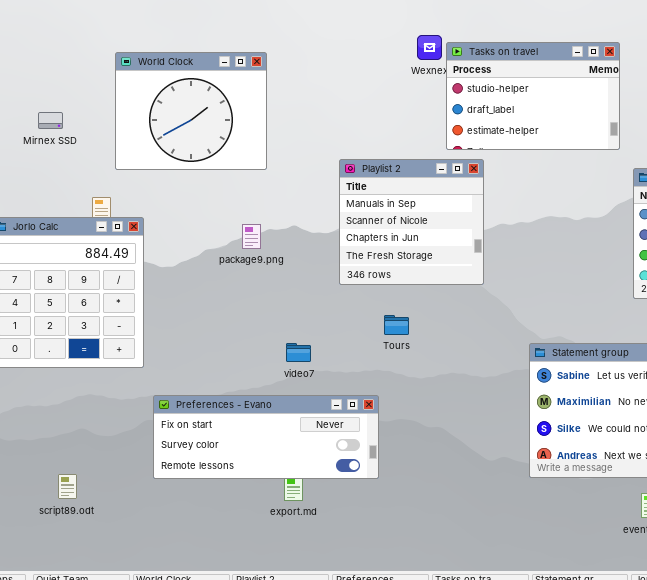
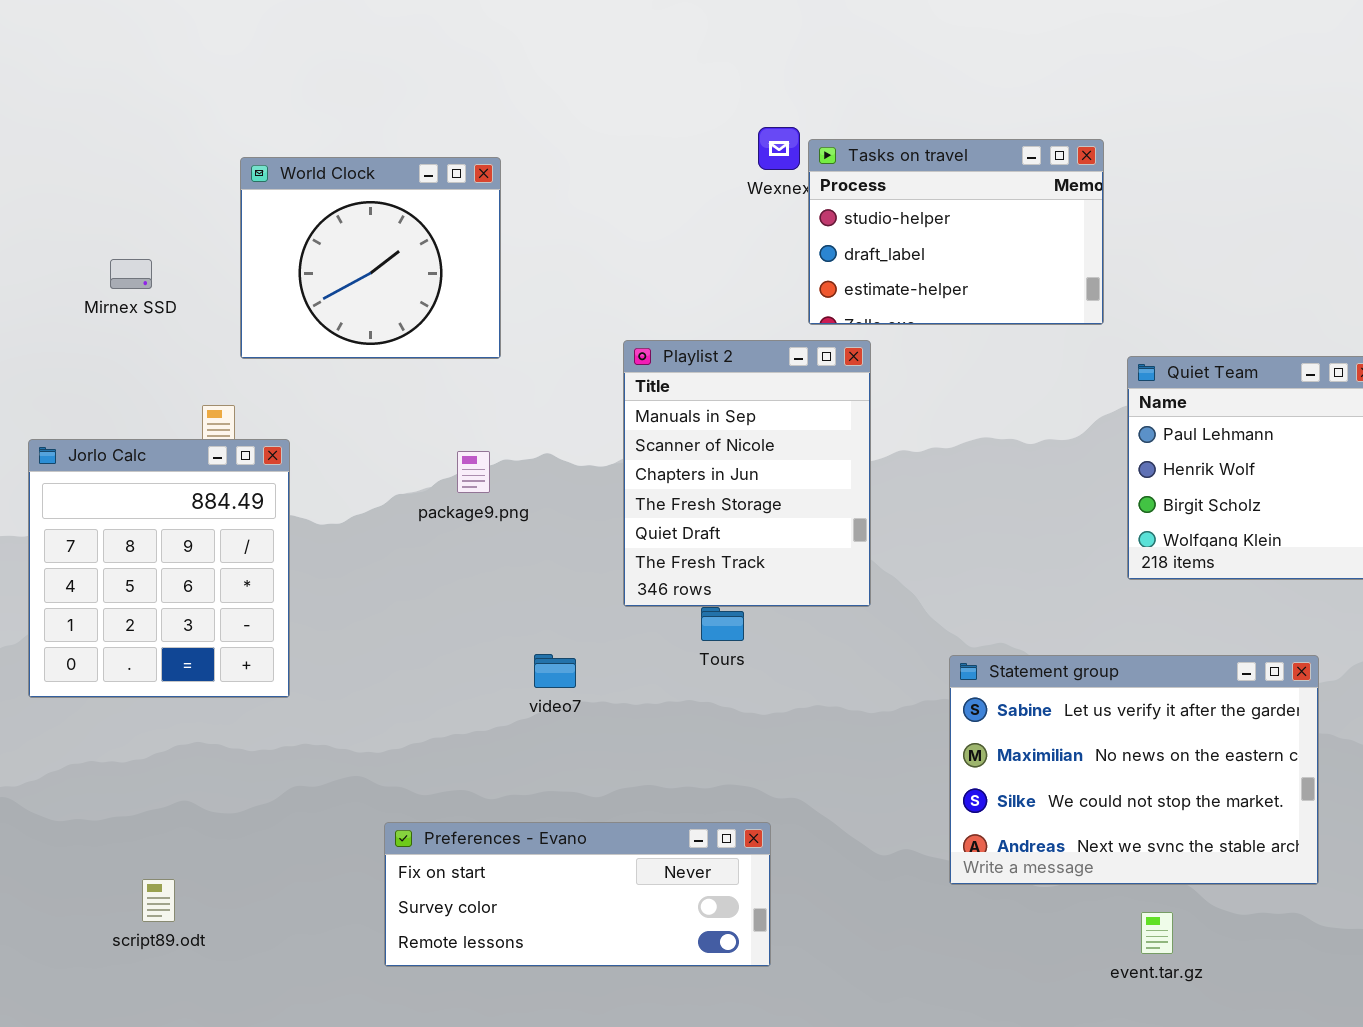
Playlist 2: [339,159,484,285] -> [623,340,871,607], resized
Preferences - Evano: [153,395,379,479] -> [384,822,771,967], moved

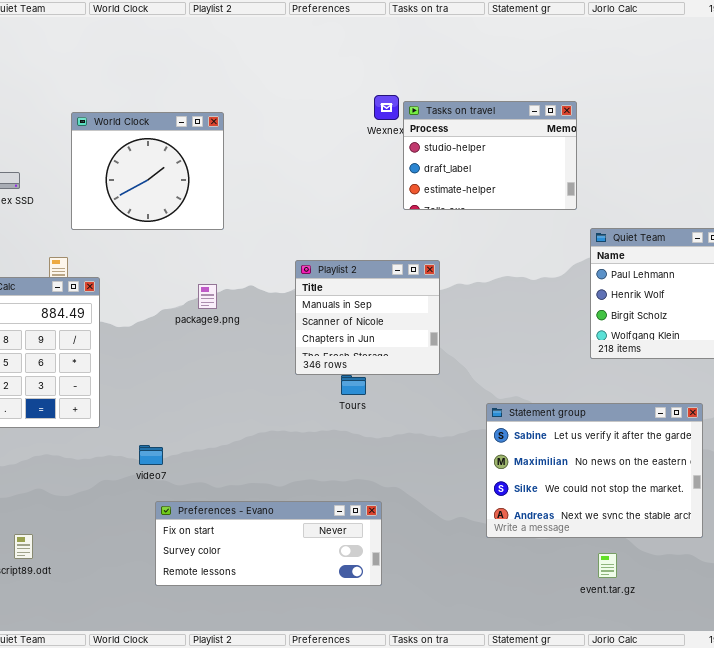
Playlist 2: [623,340,871,607] -> [295,260,440,375], resized
video7: [534,654,576,688] -> [139,445,163,465], moved

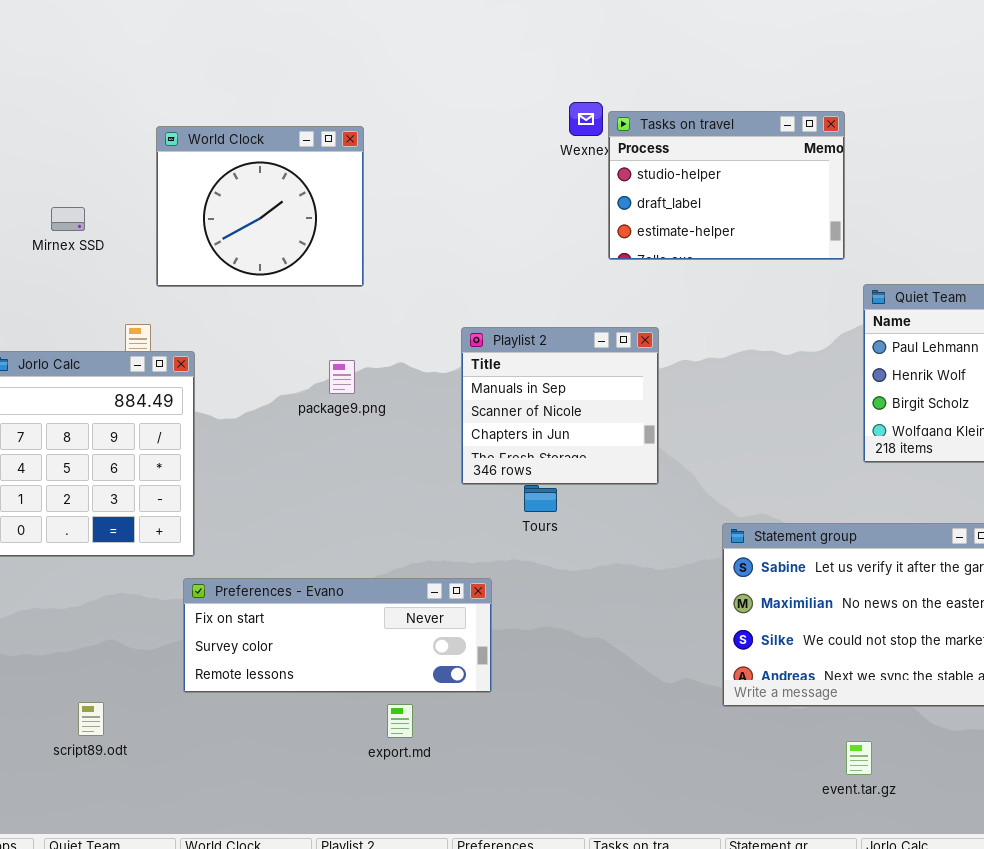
Preferences - Evano: [155,501,382,586] -> [183,578,492,693], moved
event.tar.gz: [598,553,617,578] -> [846,741,872,775], moved

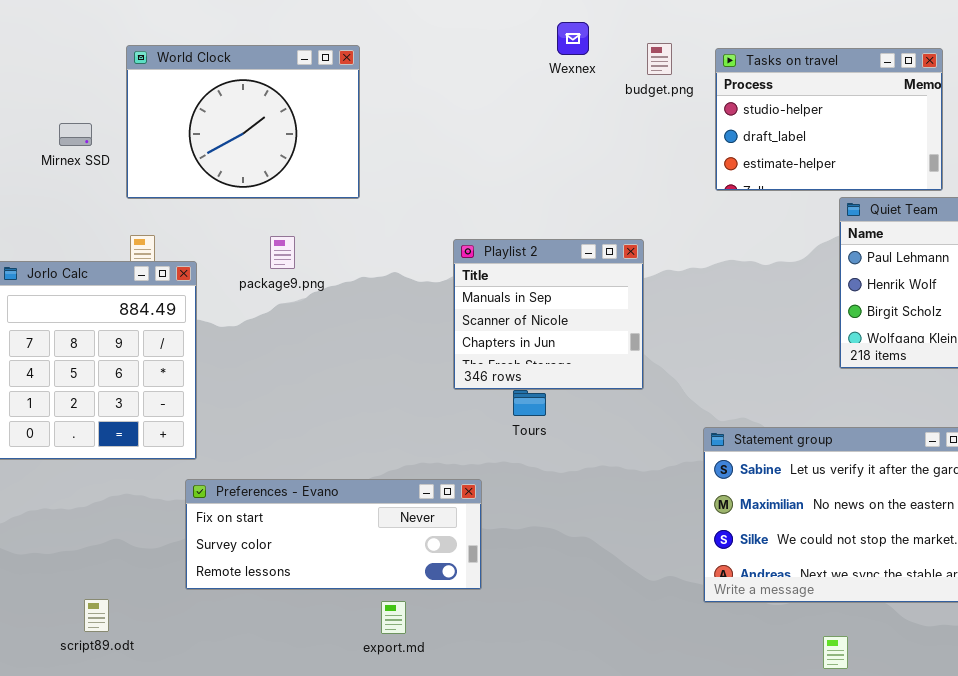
Tasks on travel: [608,111,845,260] -> [715,48,943,191], moved
World Clock: [156,126,364,287] -> [126,45,360,199], resized
package9.png: [329,360,355,394] -> [270,236,295,269], moved

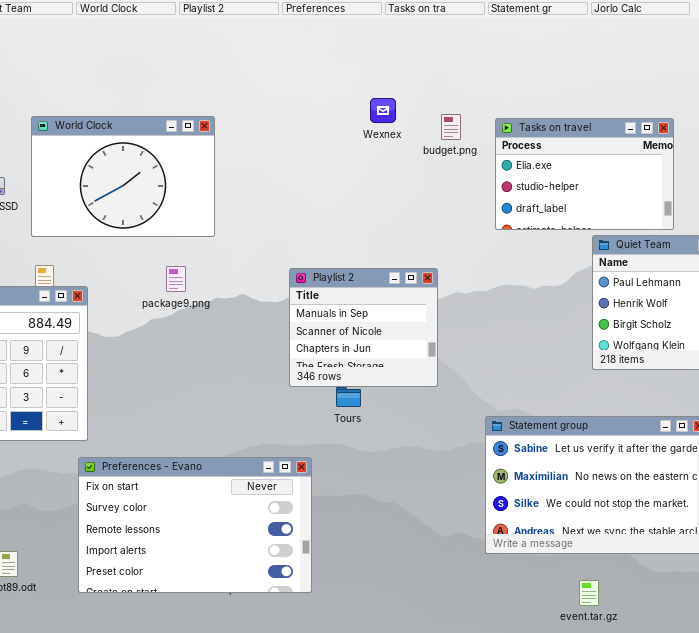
Tasks on travel: [715,48,943,191] -> [495,118,674,230], scrolled up 1 row
package9.png: [270,236,295,269] -> [166,266,186,292], moved
Preferences - Evano: [185,479,482,590] -> [78,457,312,593], resized

